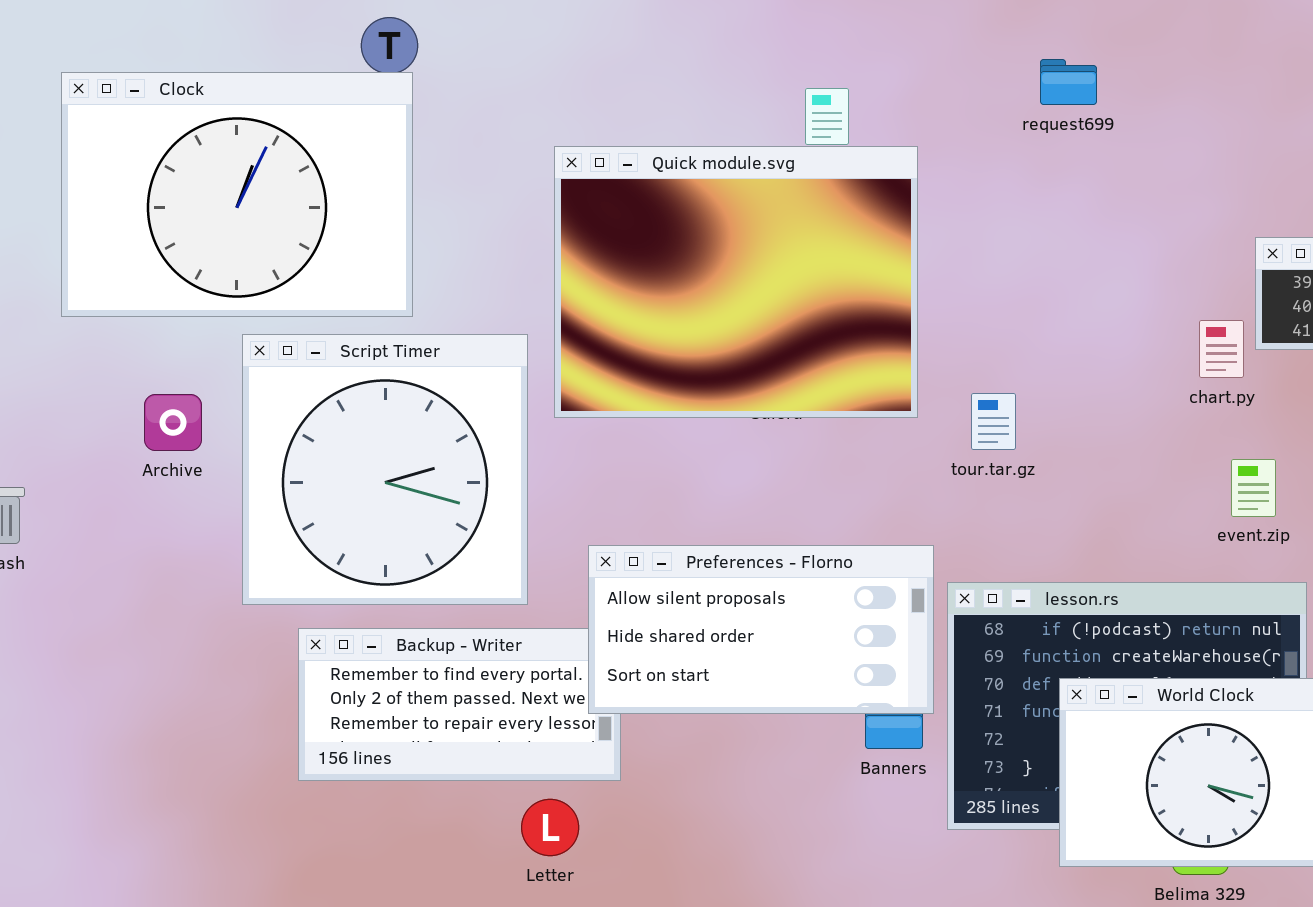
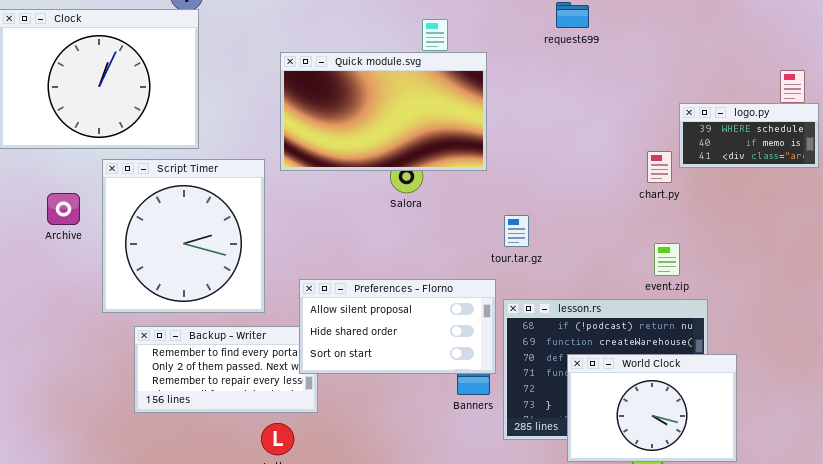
Quick module.svg: [554,146,918,418] -> [280,52,487,171], resized
tour.tar.gz: [971,393,1016,450] -> [504,215,529,247], moved
event.zip: [1231,459,1276,517] -> [654,243,680,276], moved

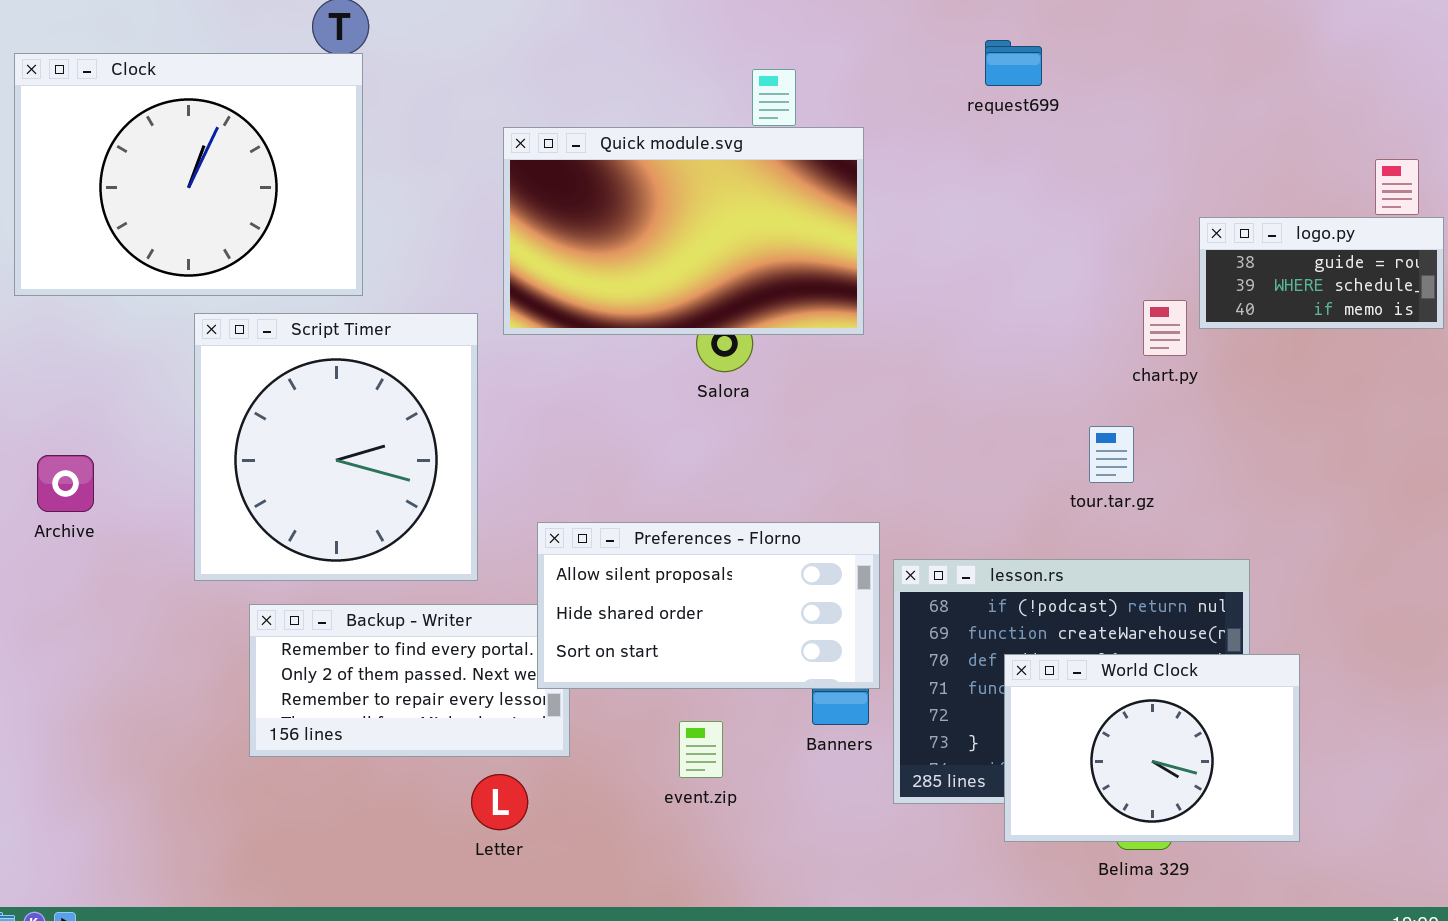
logo.py: [679,103,819,168] -> [1199,217,1444,329], scrolled up 1 row
Archive: [47,193,80,225] -> [37,455,94,512], moved
tour.tar.gz: [504,215,529,247] -> [1089,426,1134,483], moved
event.zip: [654,243,680,276] -> [679,721,723,778], moved

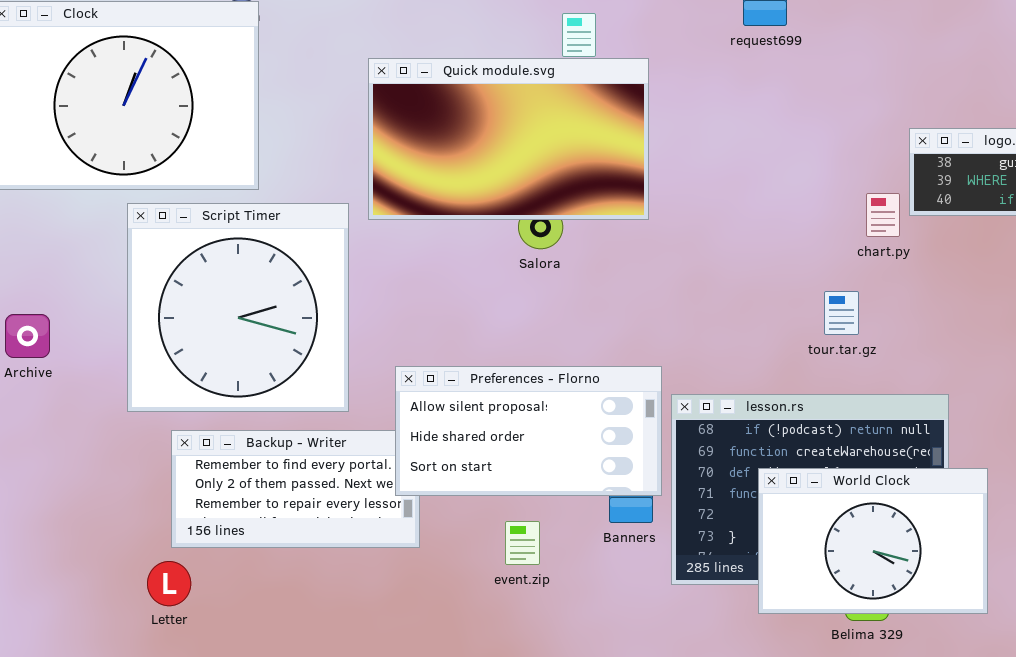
Letter: [471,774,528,830] -> [147,561,191,606], moved

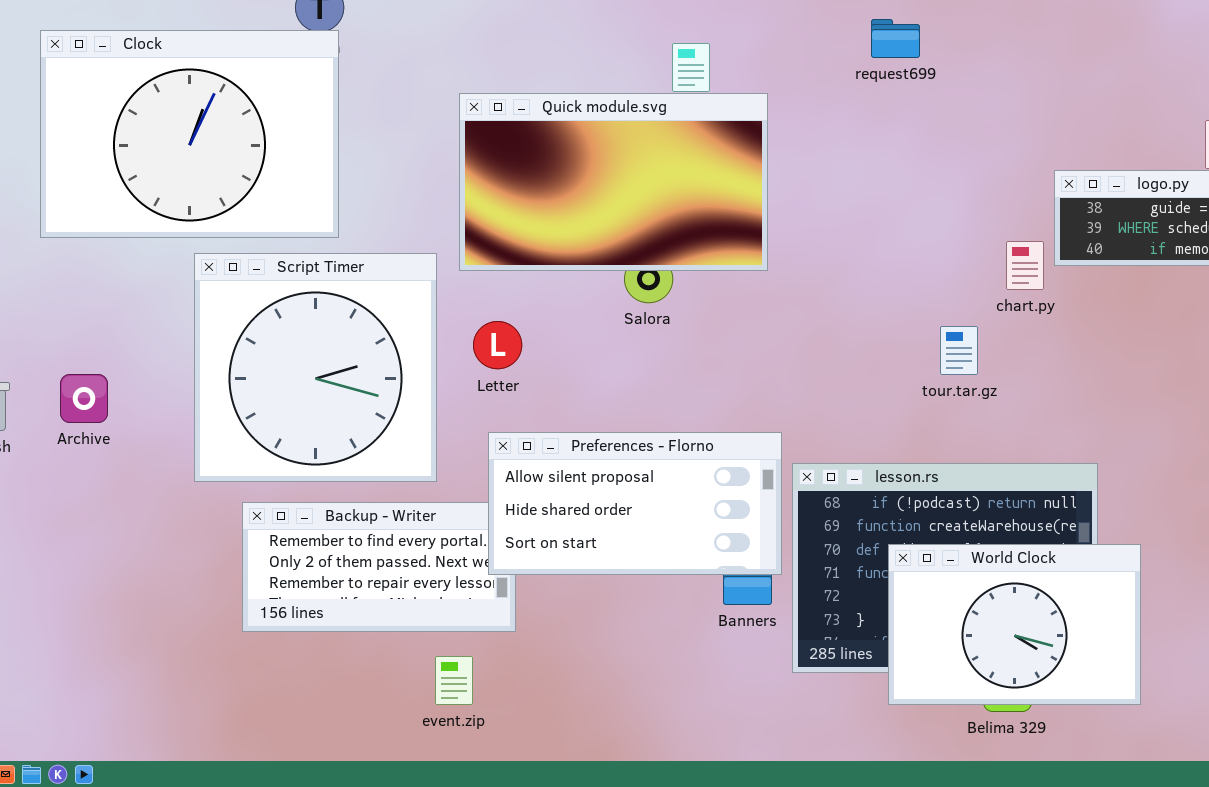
tour.tar.gz: [824,291,859,335] -> [940,326,978,375], moved
event.zip: [505,521,540,565] -> [435,656,473,705], moved
Letter: [147,561,191,606] -> [473,321,522,369], moved

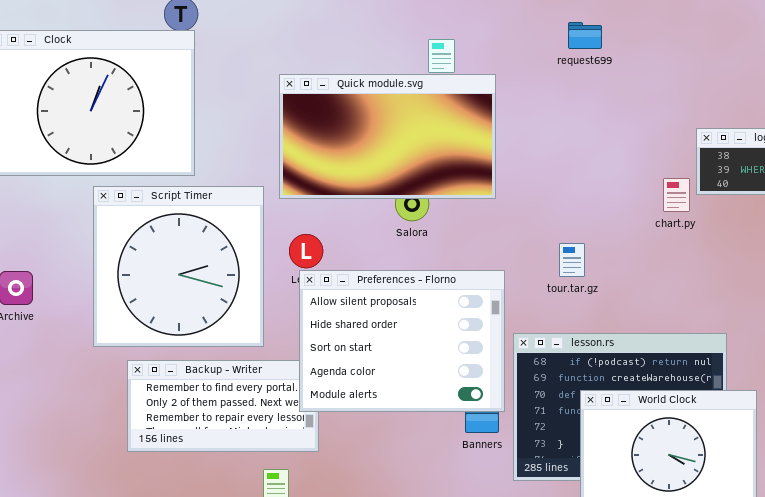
tour.tar.gz: [940,326,978,375] -> [559,243,585,277], moved
Preferences - Florno: [488,432,782,575] -> [299,270,505,412], resized

